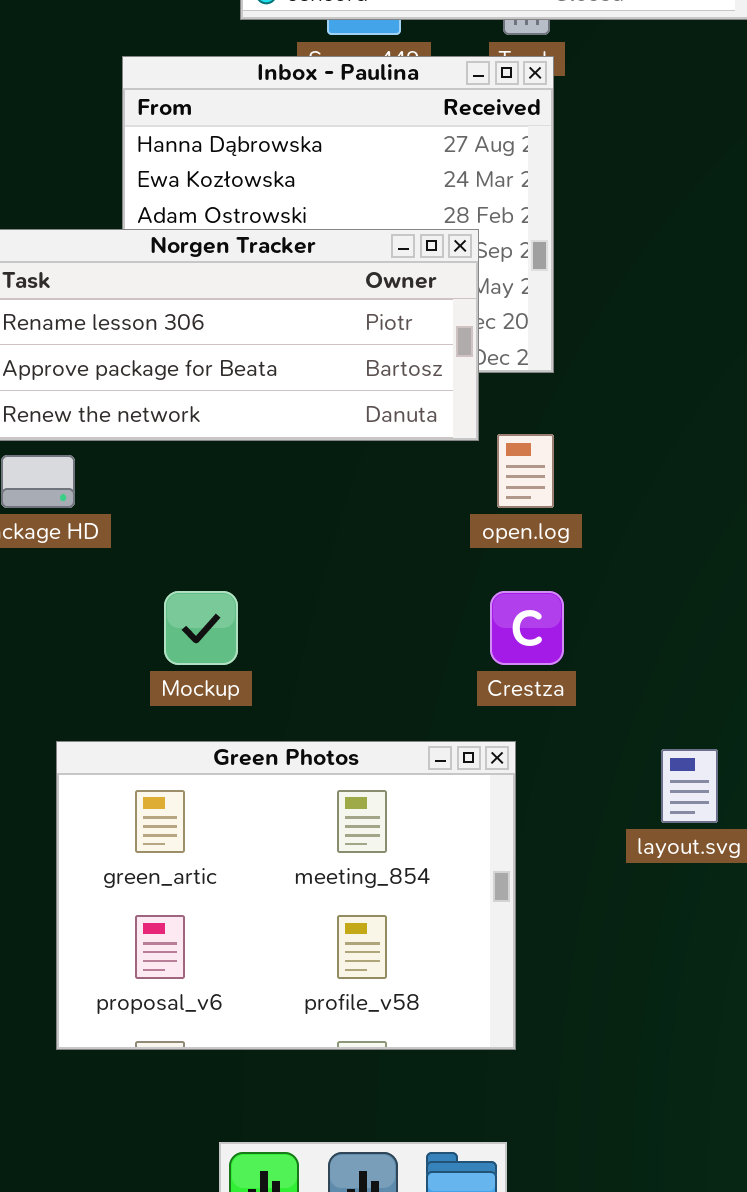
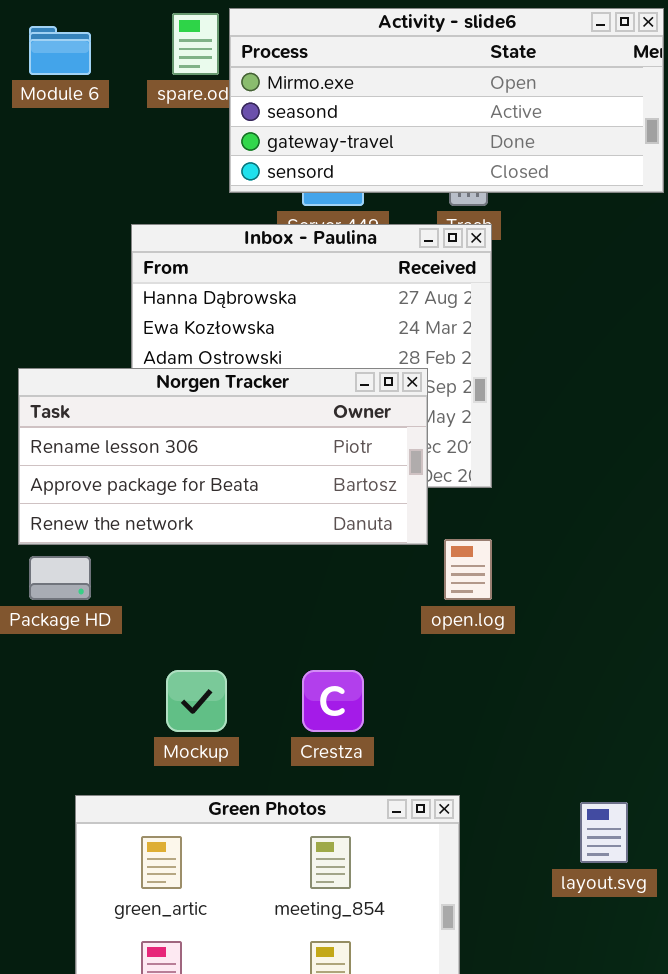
Crestza: [490,591,564,665] -> [302,670,364,732], moved

